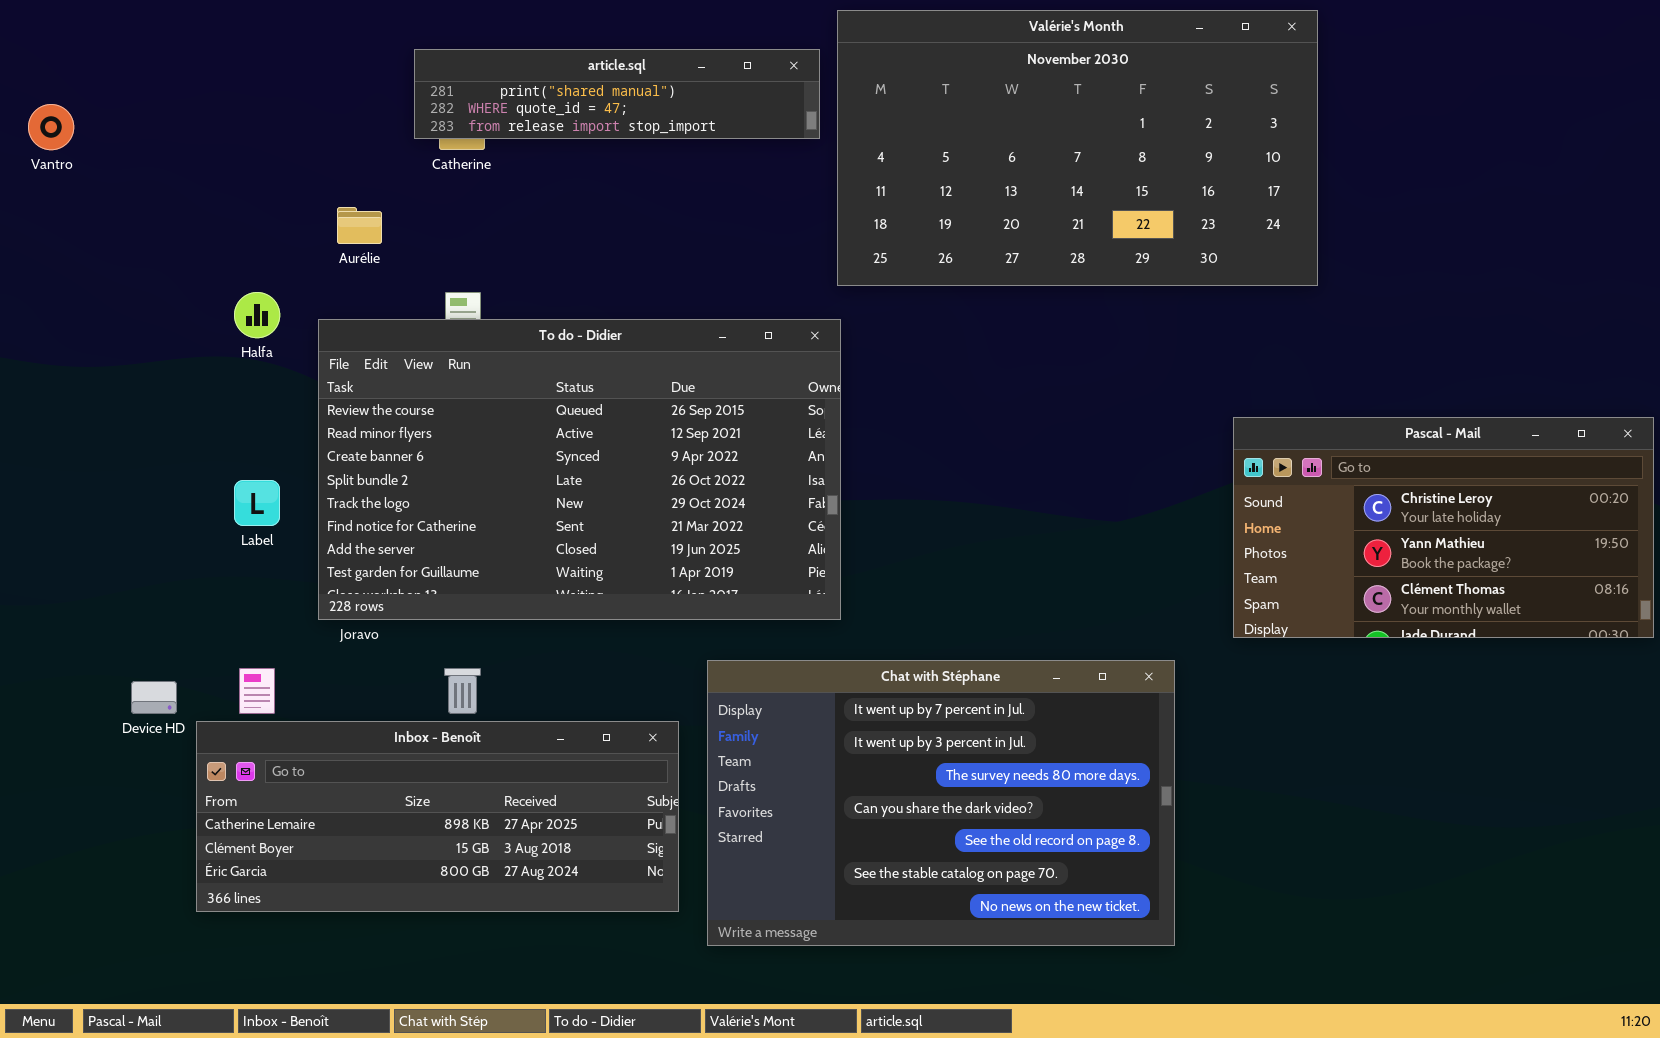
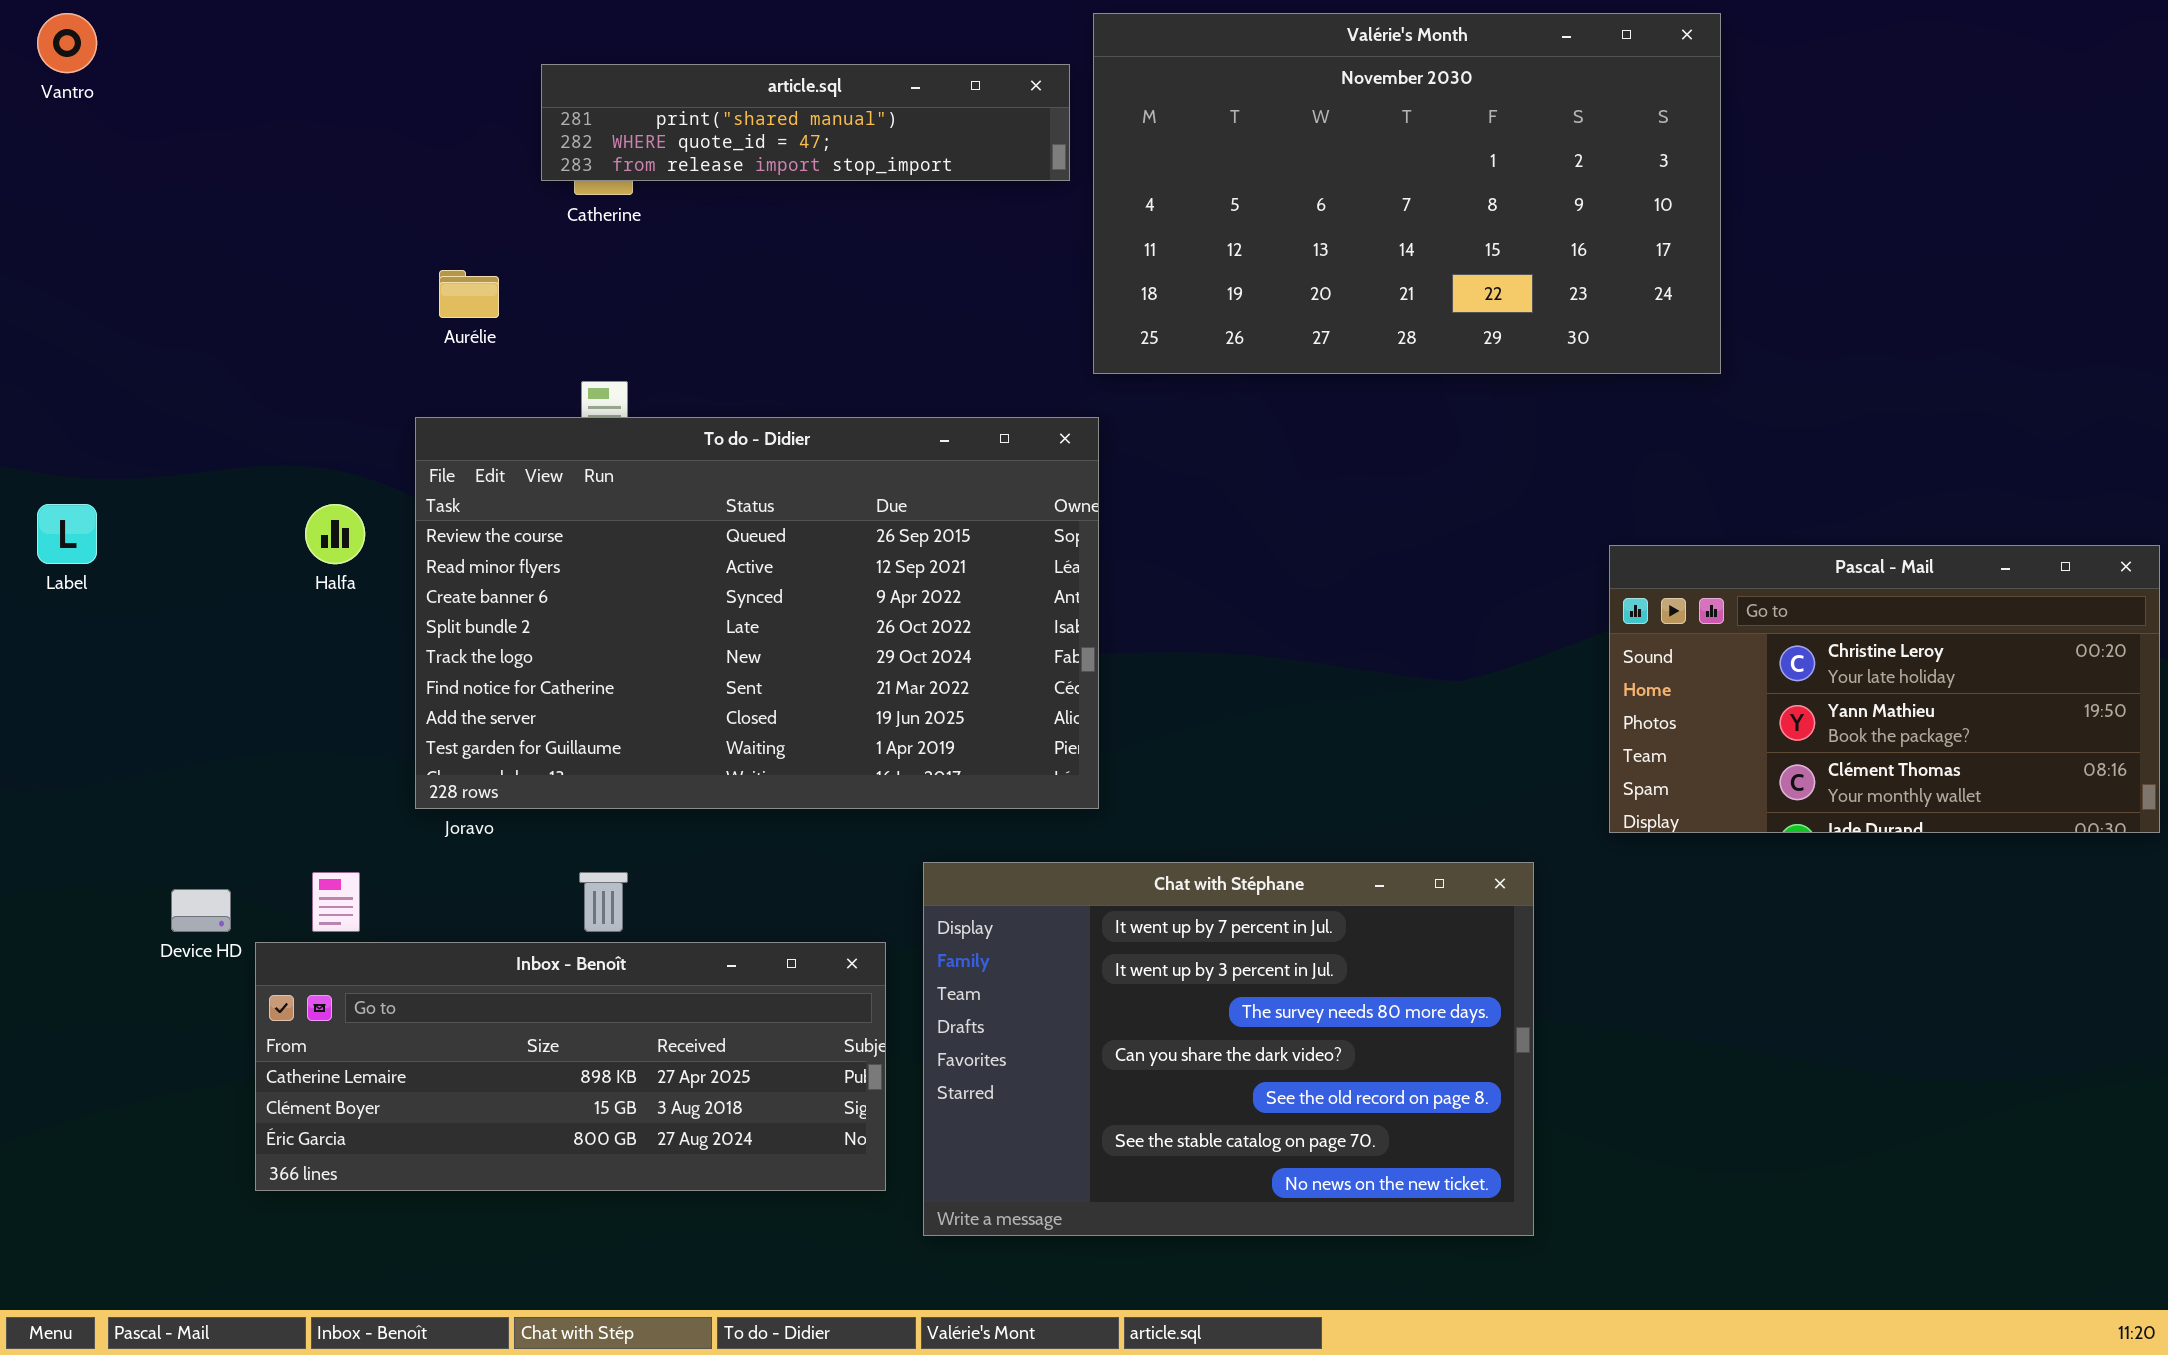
Vantro: [28,104,74,150] -> [37,13,97,73], moved
Halfa: [234,292,280,338] -> [305,504,365,564], moved
Label: [234,480,280,526] -> [37,504,97,564], moved

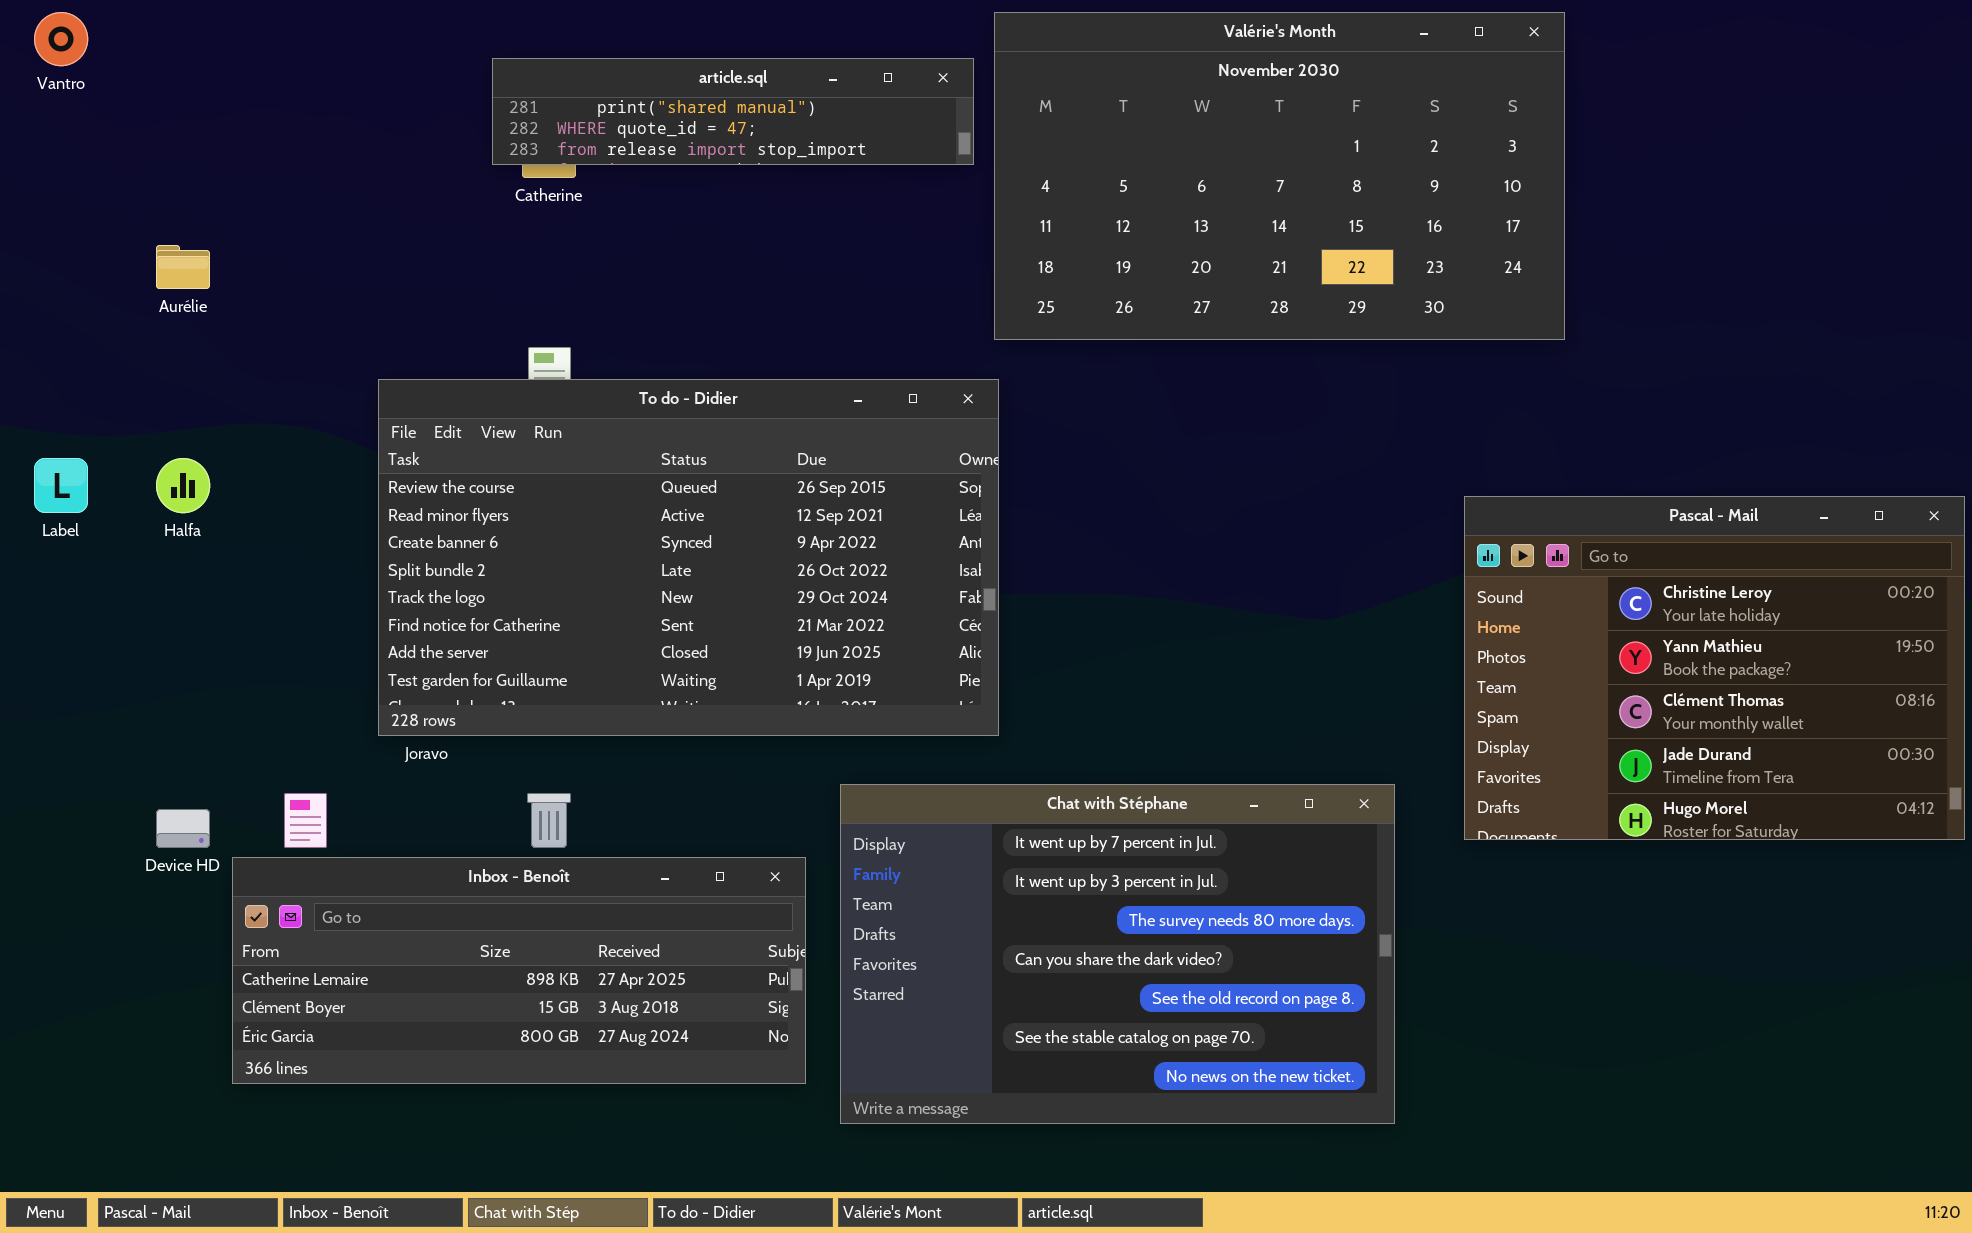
Aurélie: [439,270,499,318] -> [156,245,210,289], moved
Halfa: [305,504,365,564] -> [156,458,210,513], moved
Pascal - Mail: [1609,545,2160,833] -> [1464,496,1965,840], resized

